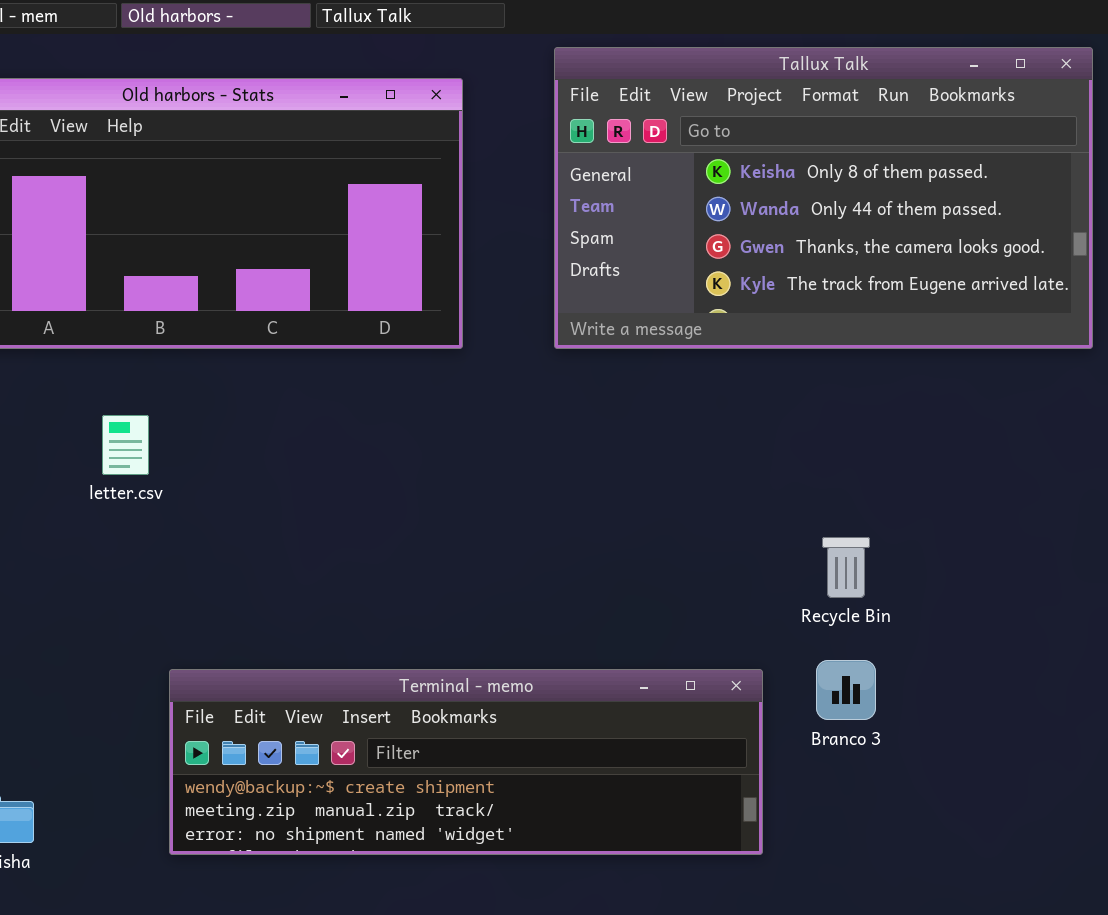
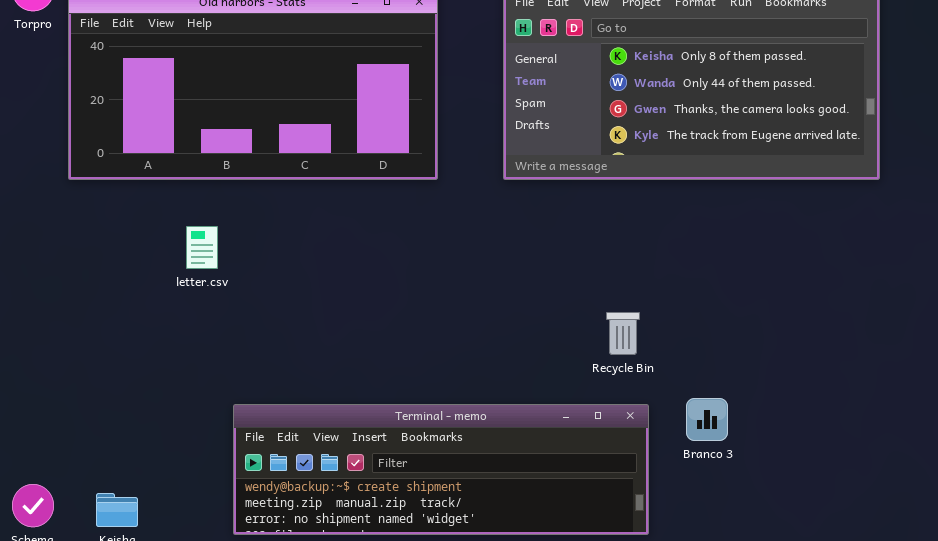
Recycle Bin: [822,537,870,598] -> [606,312,640,355], moved

